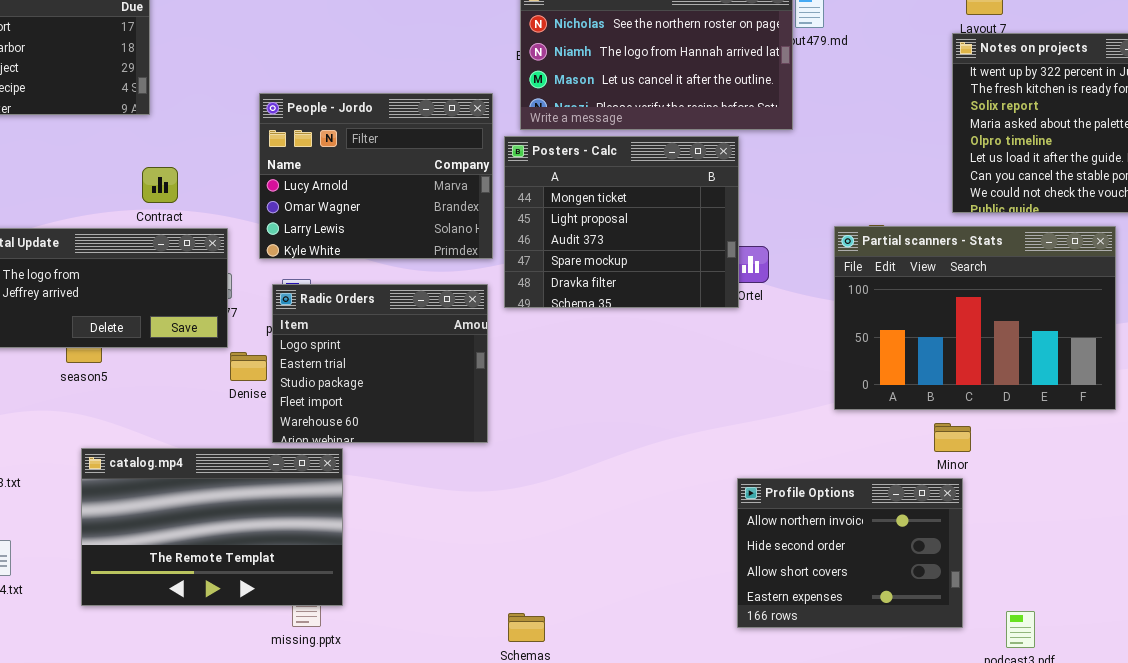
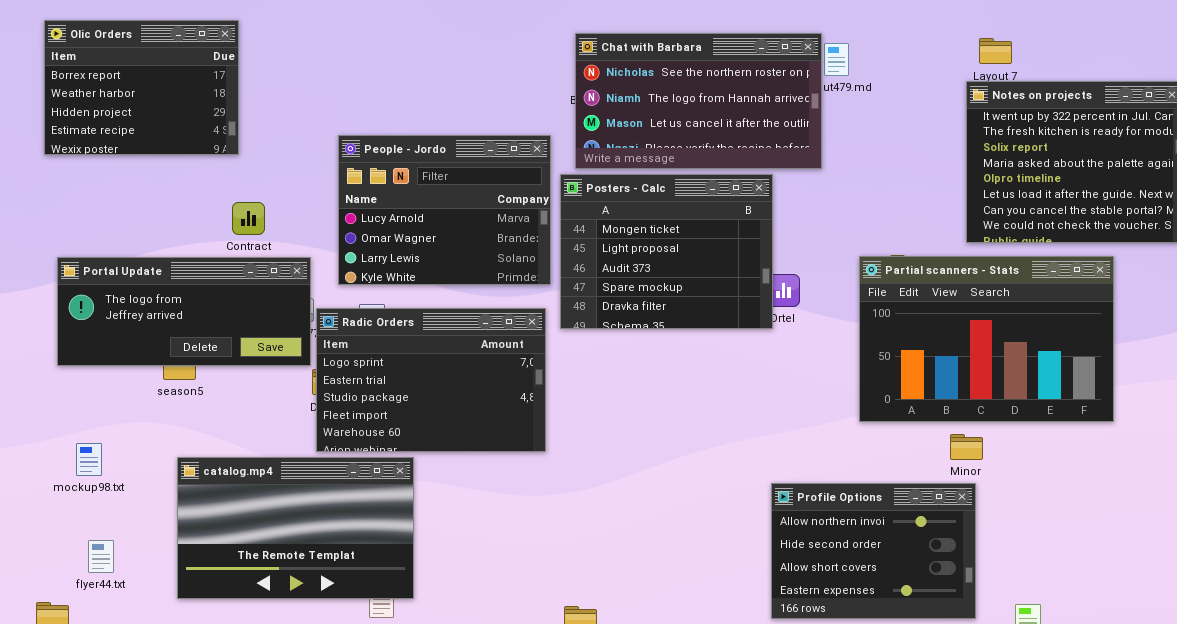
Radic Orders: [272,284,488,443] -> [316,308,546,452], resized

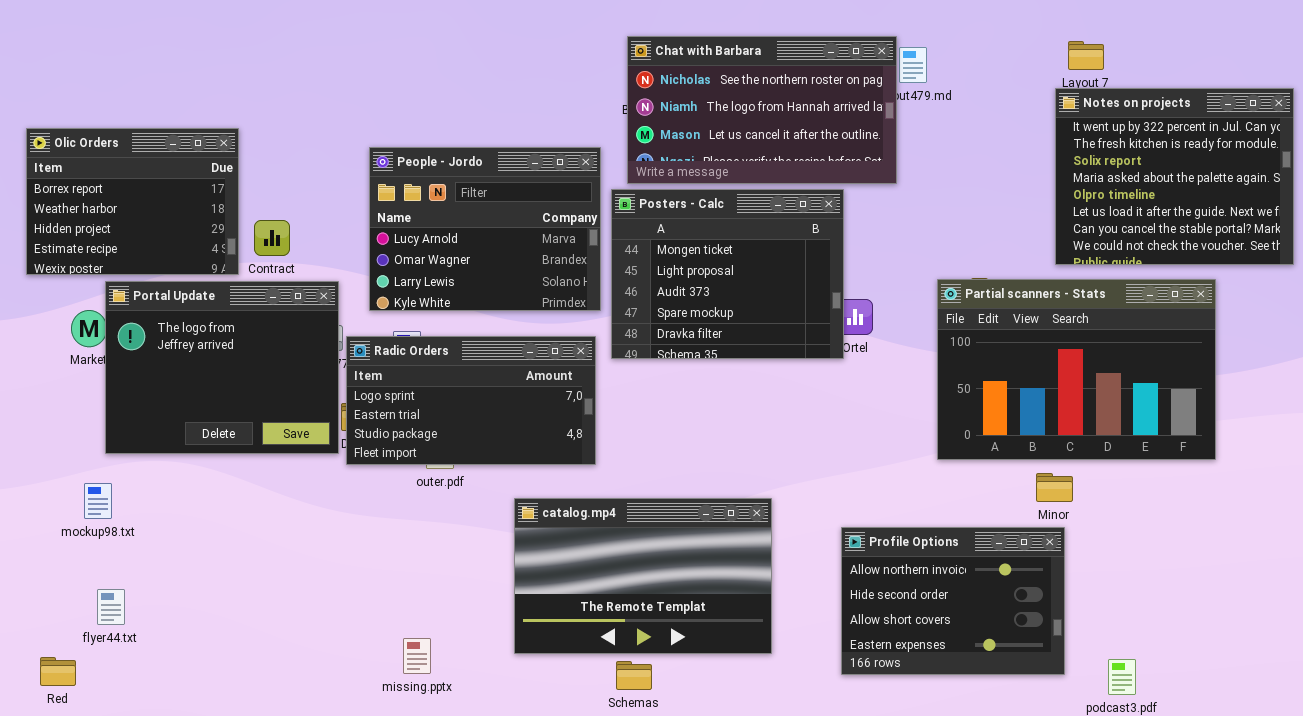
Olic Orders: [44,20,239,155] -> [26,128,239,275], moved
Portal Update: [57,257,311,366] -> [105,281,339,454], resized
Radic Orders: [316,308,546,452] -> [346,336,596,465], resized
catalog.mp4: [177,457,414,599] -> [514,498,772,654], moved

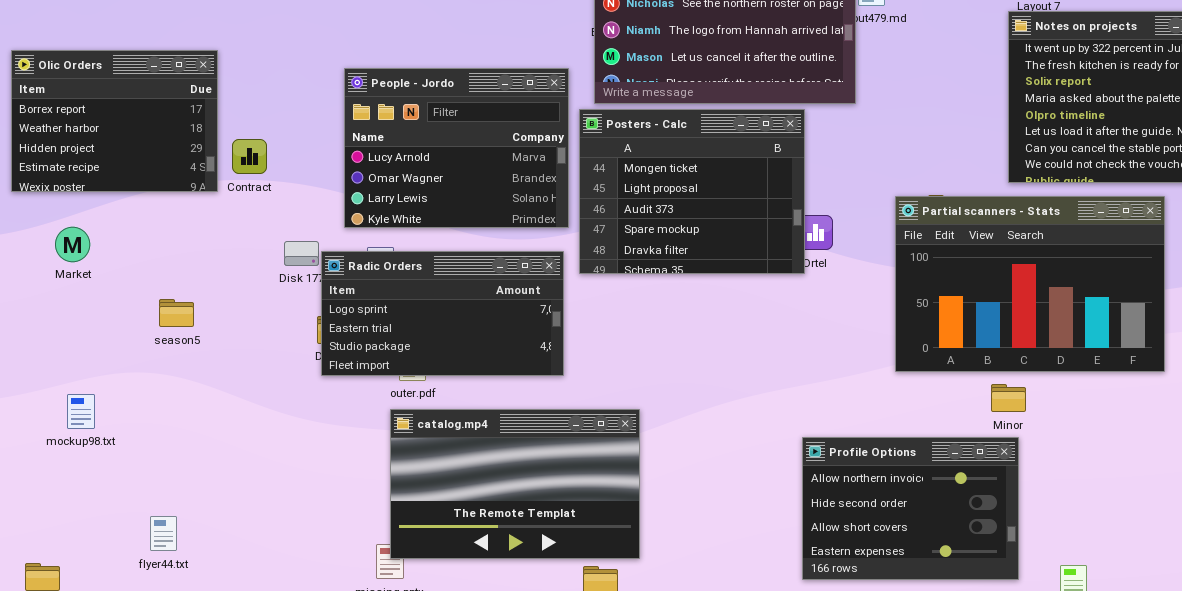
Portal Update: [105,281,339,454] -> none, closed
catalog.mp4: [514,498,772,654] -> [390,409,640,559], moved
flyer44.txt: [97,589,125,625] -> [150,516,177,551], moved

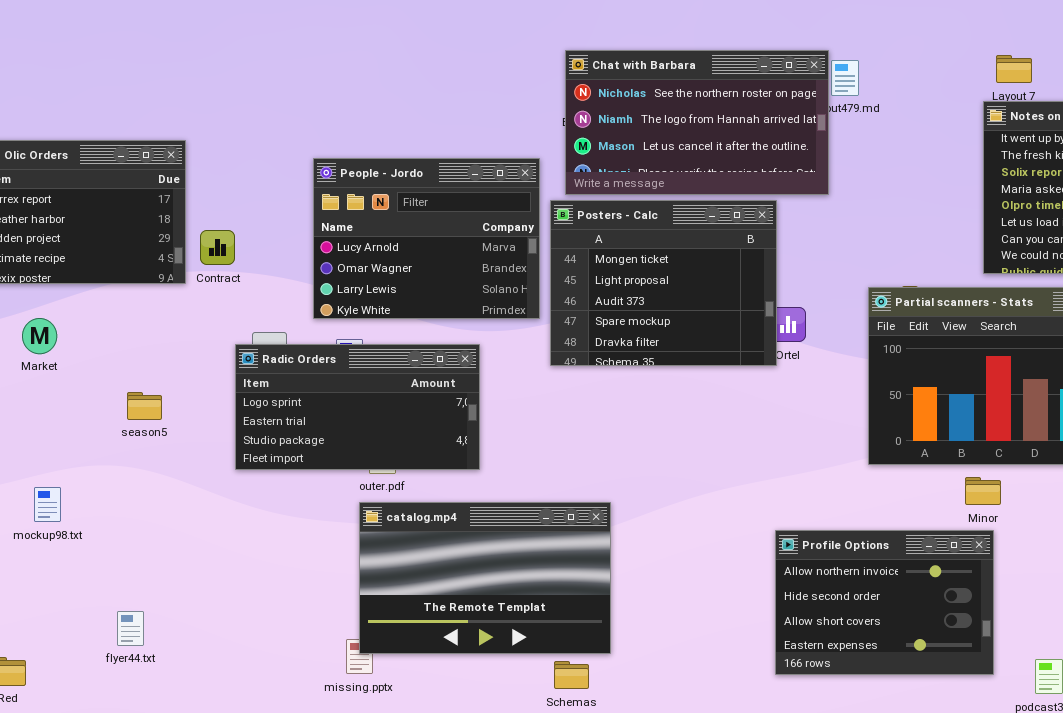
Radic Orders: [321,251,564,376] -> [235,344,480,470], moved

